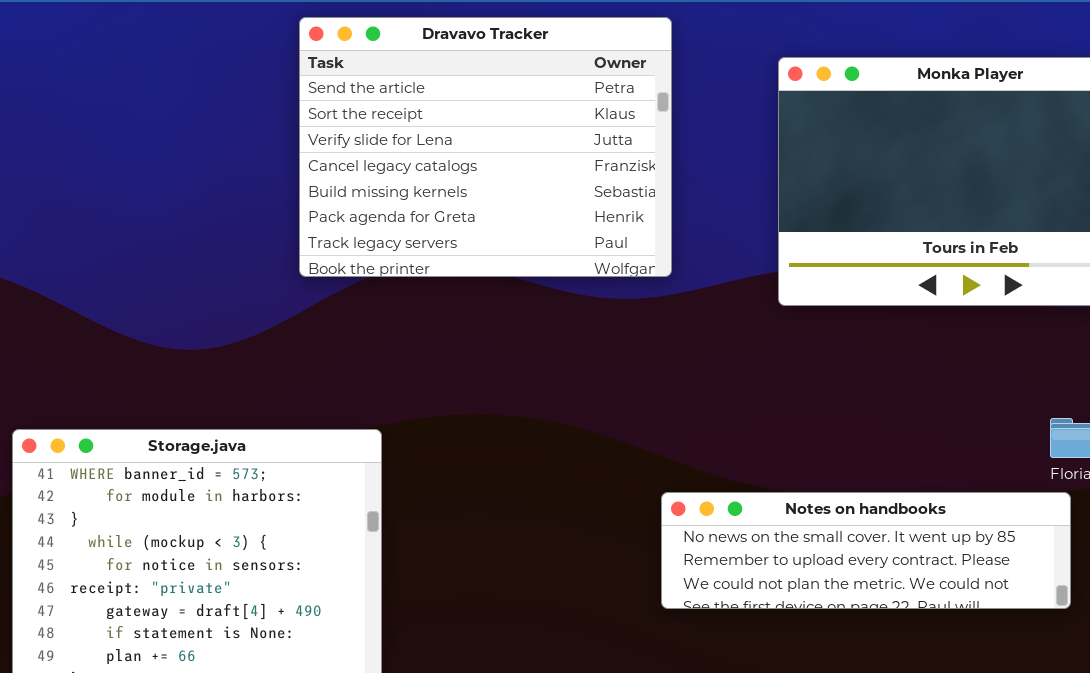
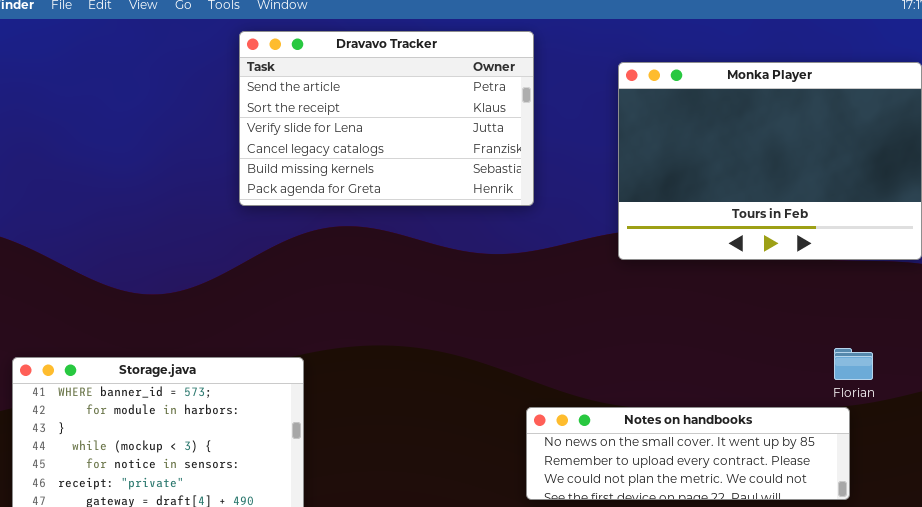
Dravavo Tracker: [299,17,672,277] -> [239,31,534,206], resized

